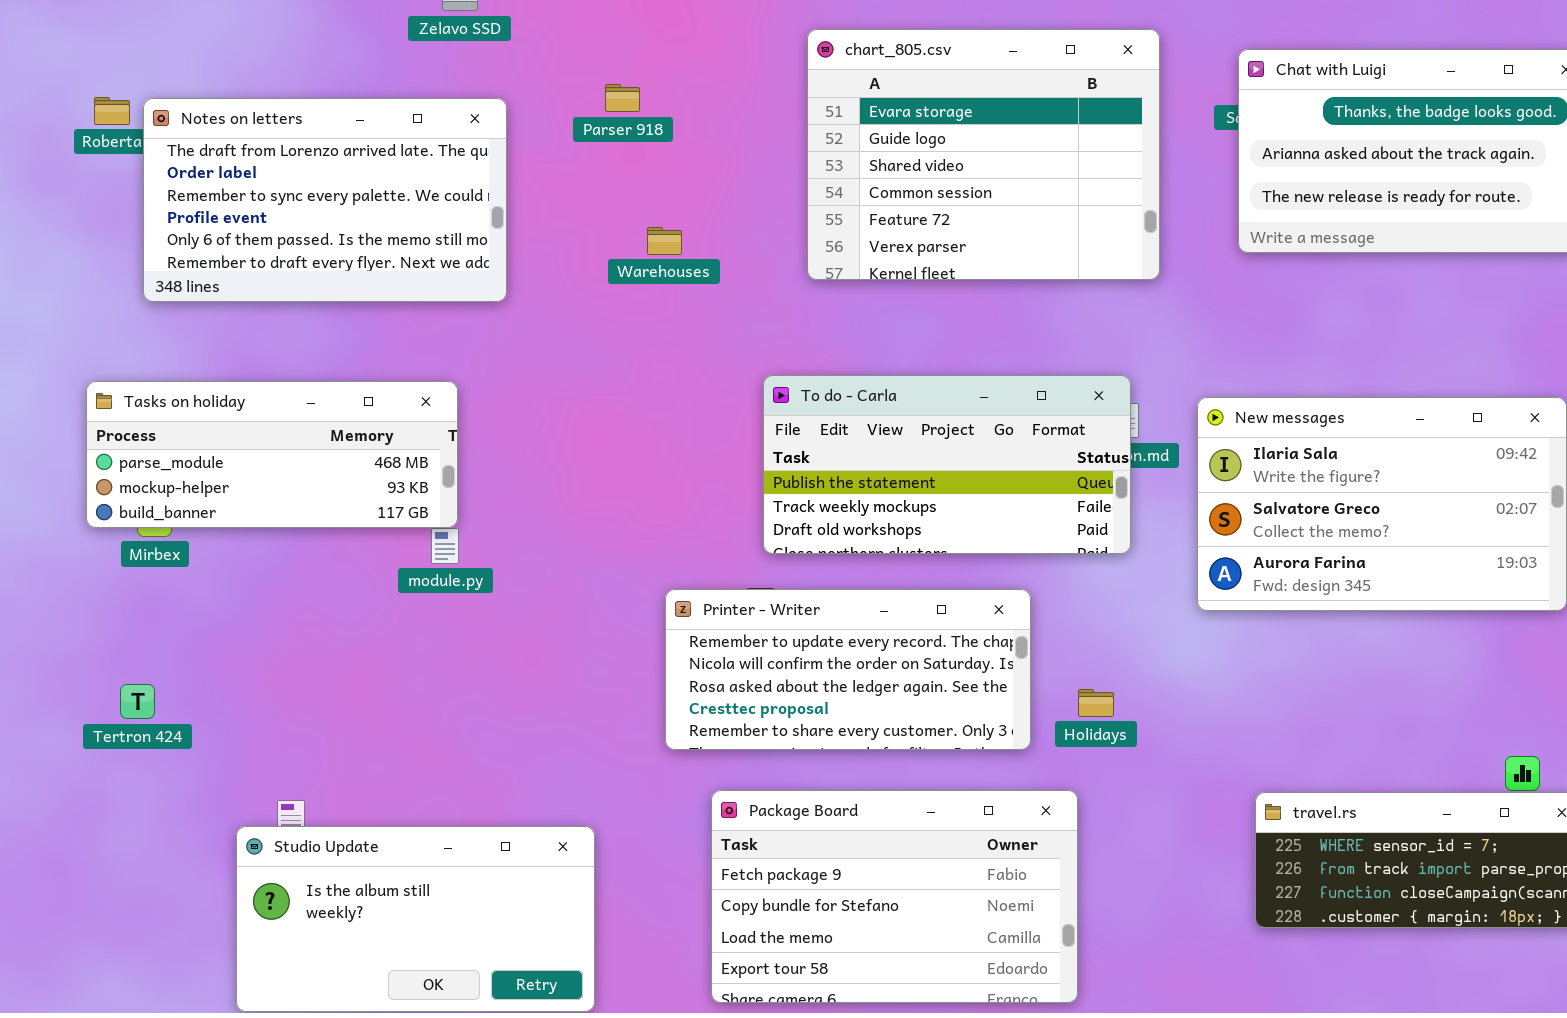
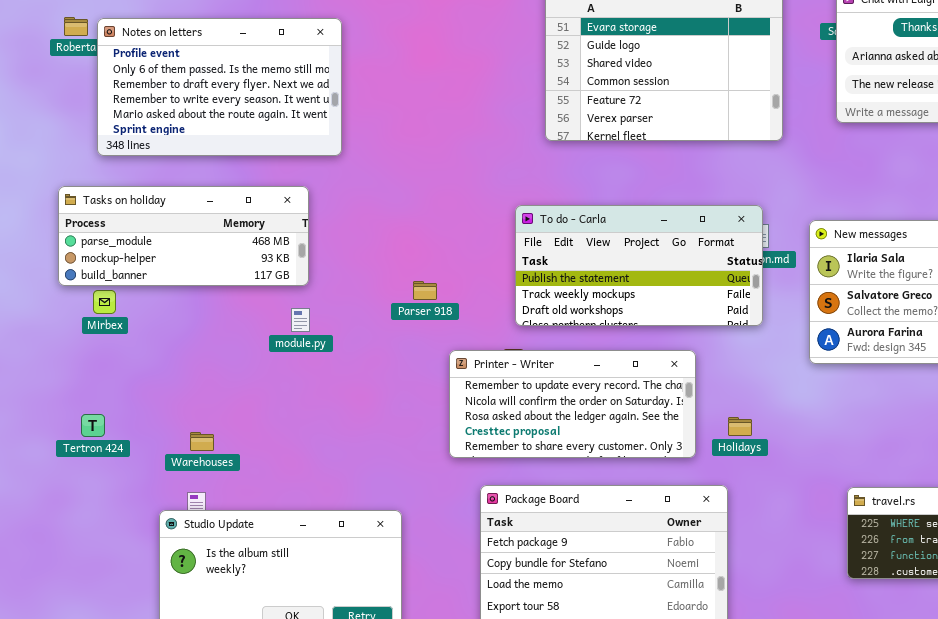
Parser 918: [605,84,640,112] -> [413,281,437,300], moved
Notes on letters: [143,98,507,302] -> [97,18,342,156], scrolled down 3 rows
Warehouses: [647,227,682,255] -> [190,432,214,451], moved
Tasks on holiday: [86,381,458,528] -> [58,186,309,286], moved

